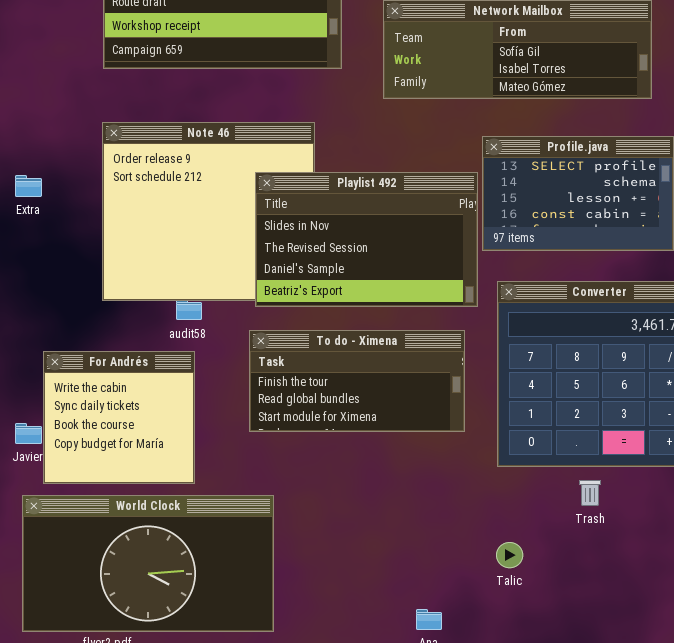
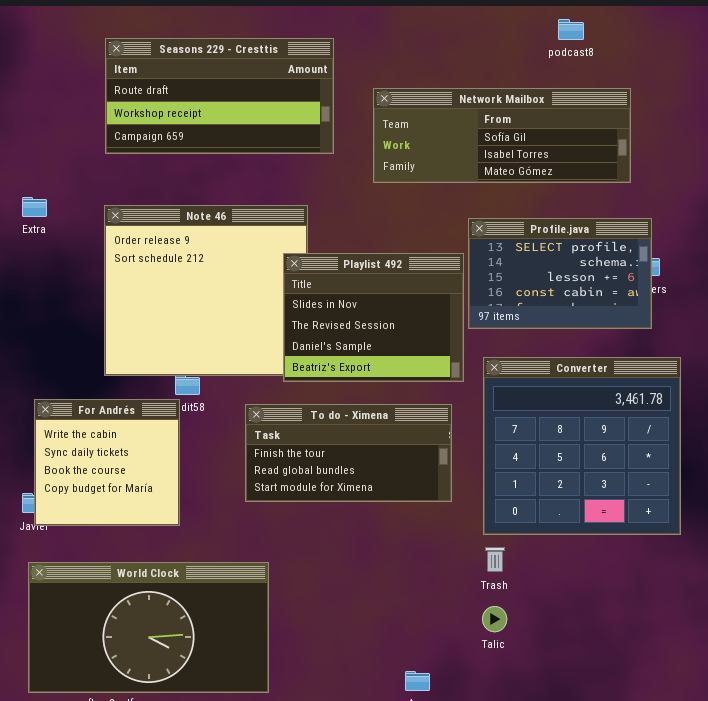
Playlist 492: [255,172,478,307] -> [283,253,464,382], resized
Extra: [15,175,42,197] -> [22,197,47,217], moved
For Andrés: [43,351,195,484] -> [34,399,180,526], moved
Trash: [579,480,601,506] -> [485,547,505,572], moved

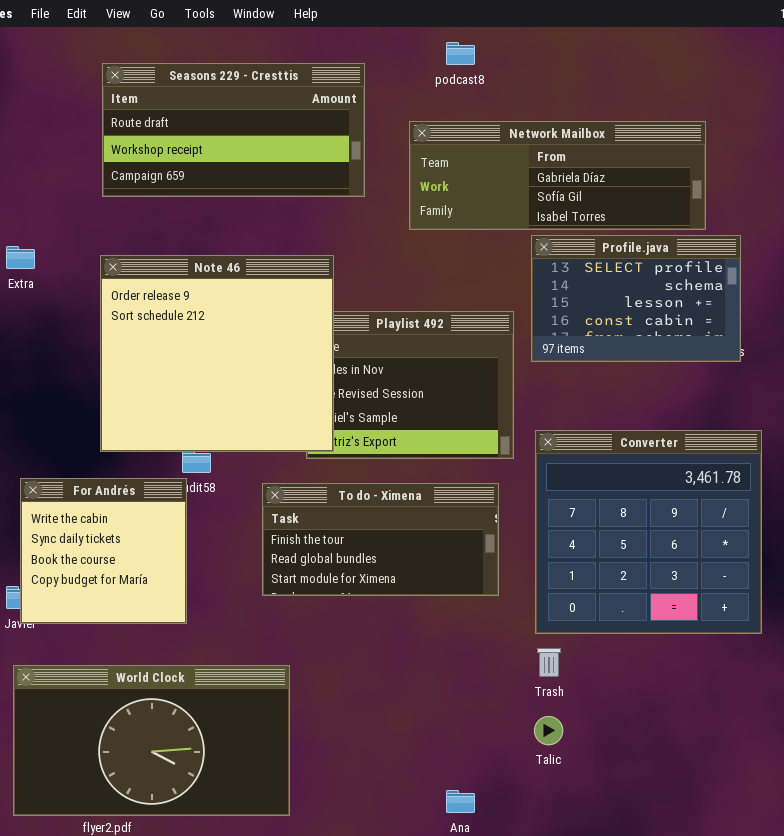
podcast8: [558,19,584,40] -> [446,42,475,65], moved
Network Mailbox: [373,88,631,183] -> [409,121,706,230], scrolled up 1 row
Note 46: [104,205,308,376] -> [100,255,334,452], raised
Profile.java: [468,218,652,329] -> [531,235,741,362], moved

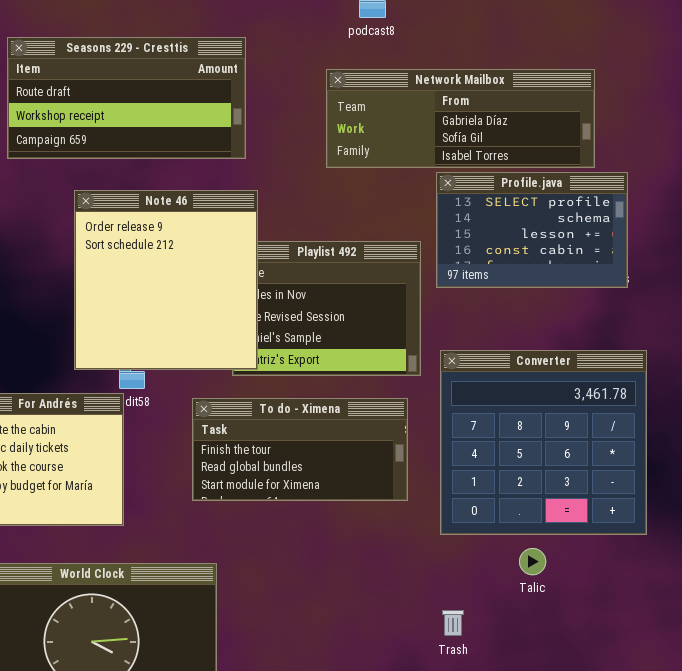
Seasons 229 - Cresttis: [102,63,365,197] -> [7,37,246,159], moved
Note 46: [100,255,334,452] -> [74,190,258,370], resized
Trash: [537,648,561,677] -> [442,610,464,636], moved
Talic: [534,716,563,745] -> [519,548,546,575], moved

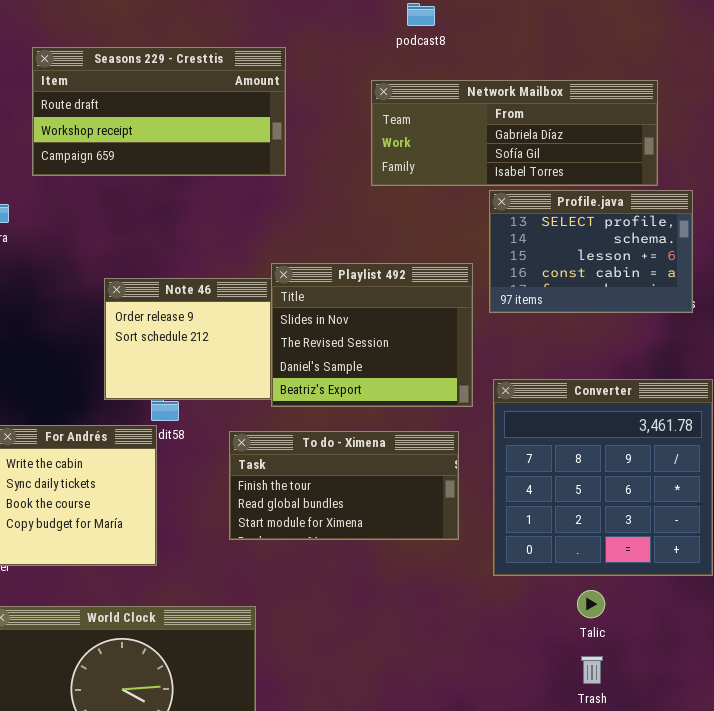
Note 46: [74,190,258,370] -> [104,278,272,400], resized
Trash: [442,610,464,636] -> [581,656,603,684], moved

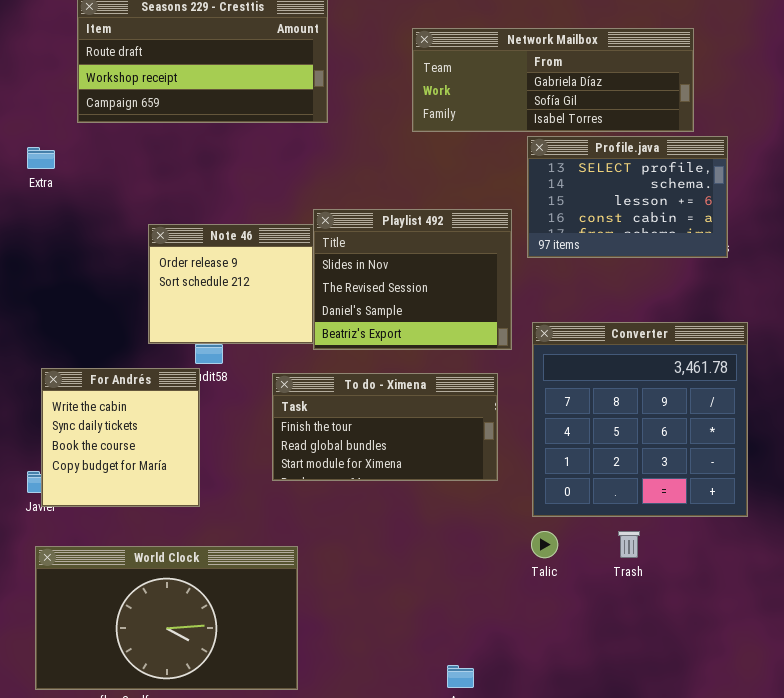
Talic: [577,590,605,618] -> [531,531,558,558], moved
Trash: [581,656,603,684] -> [618,531,640,558], moved

